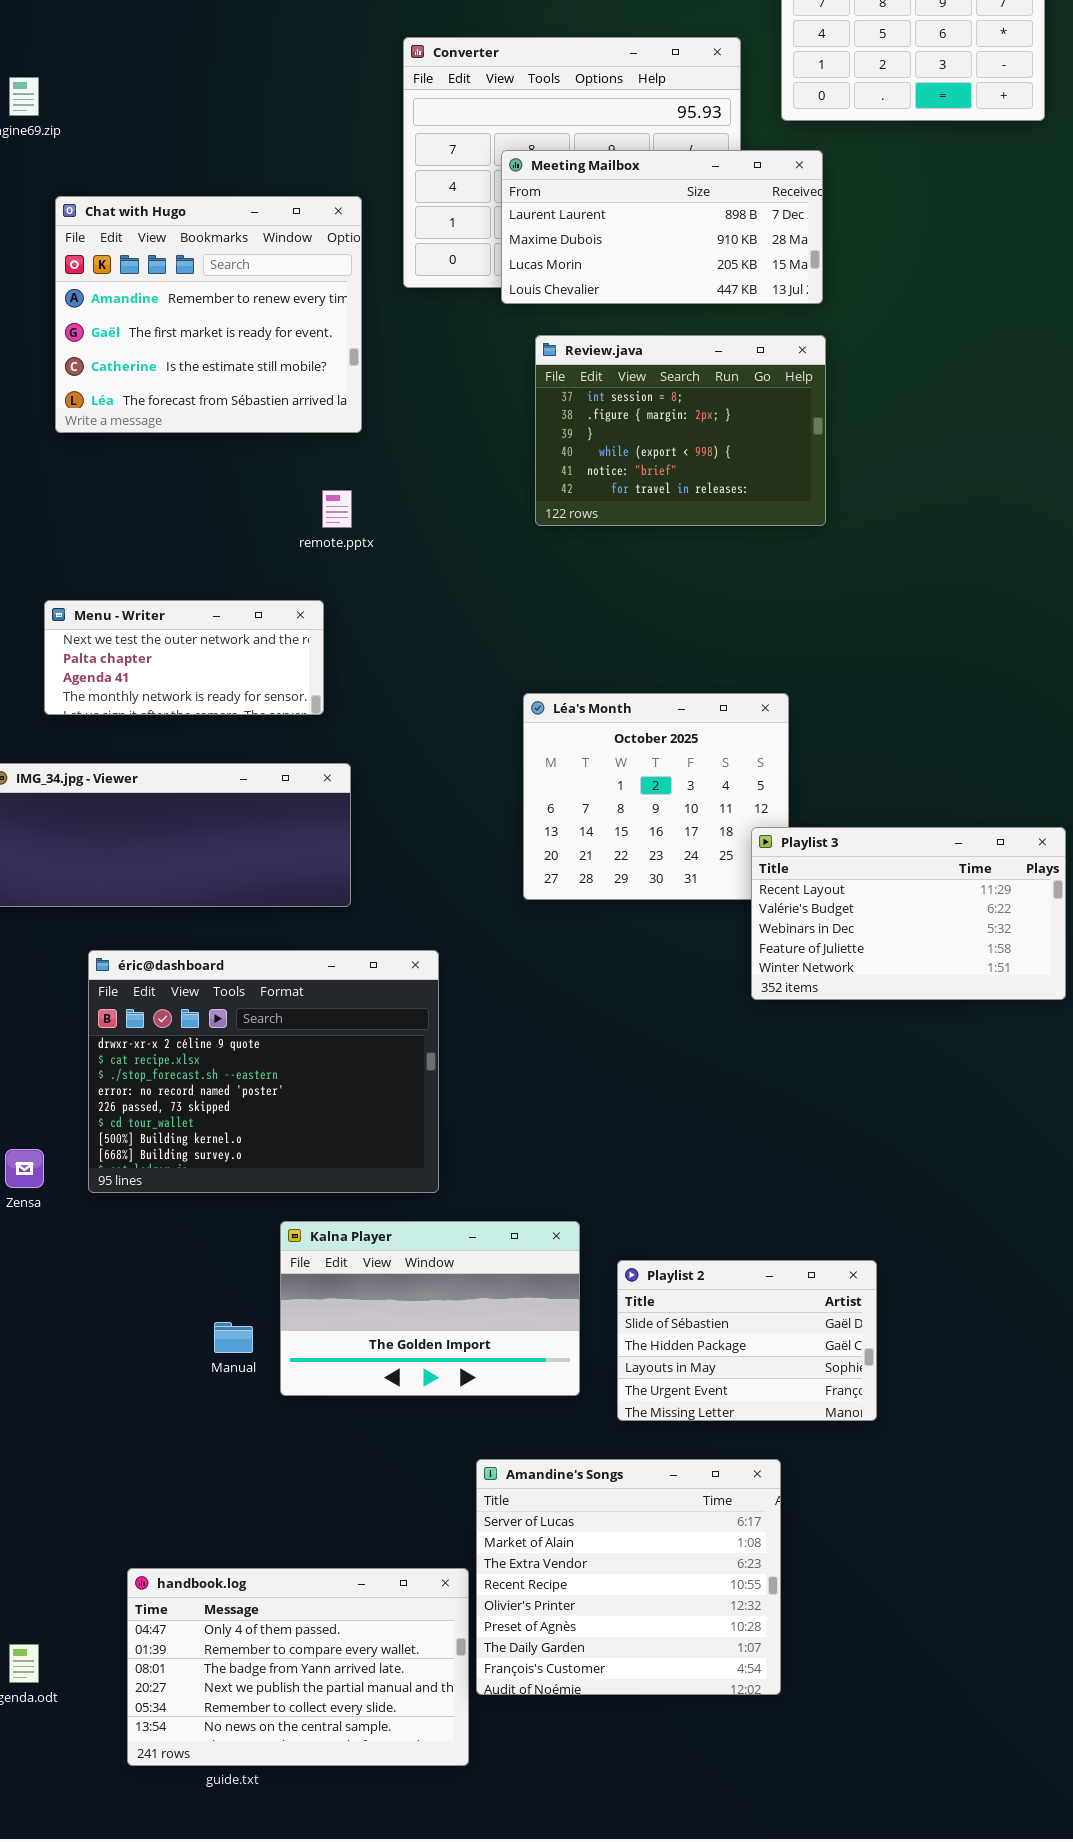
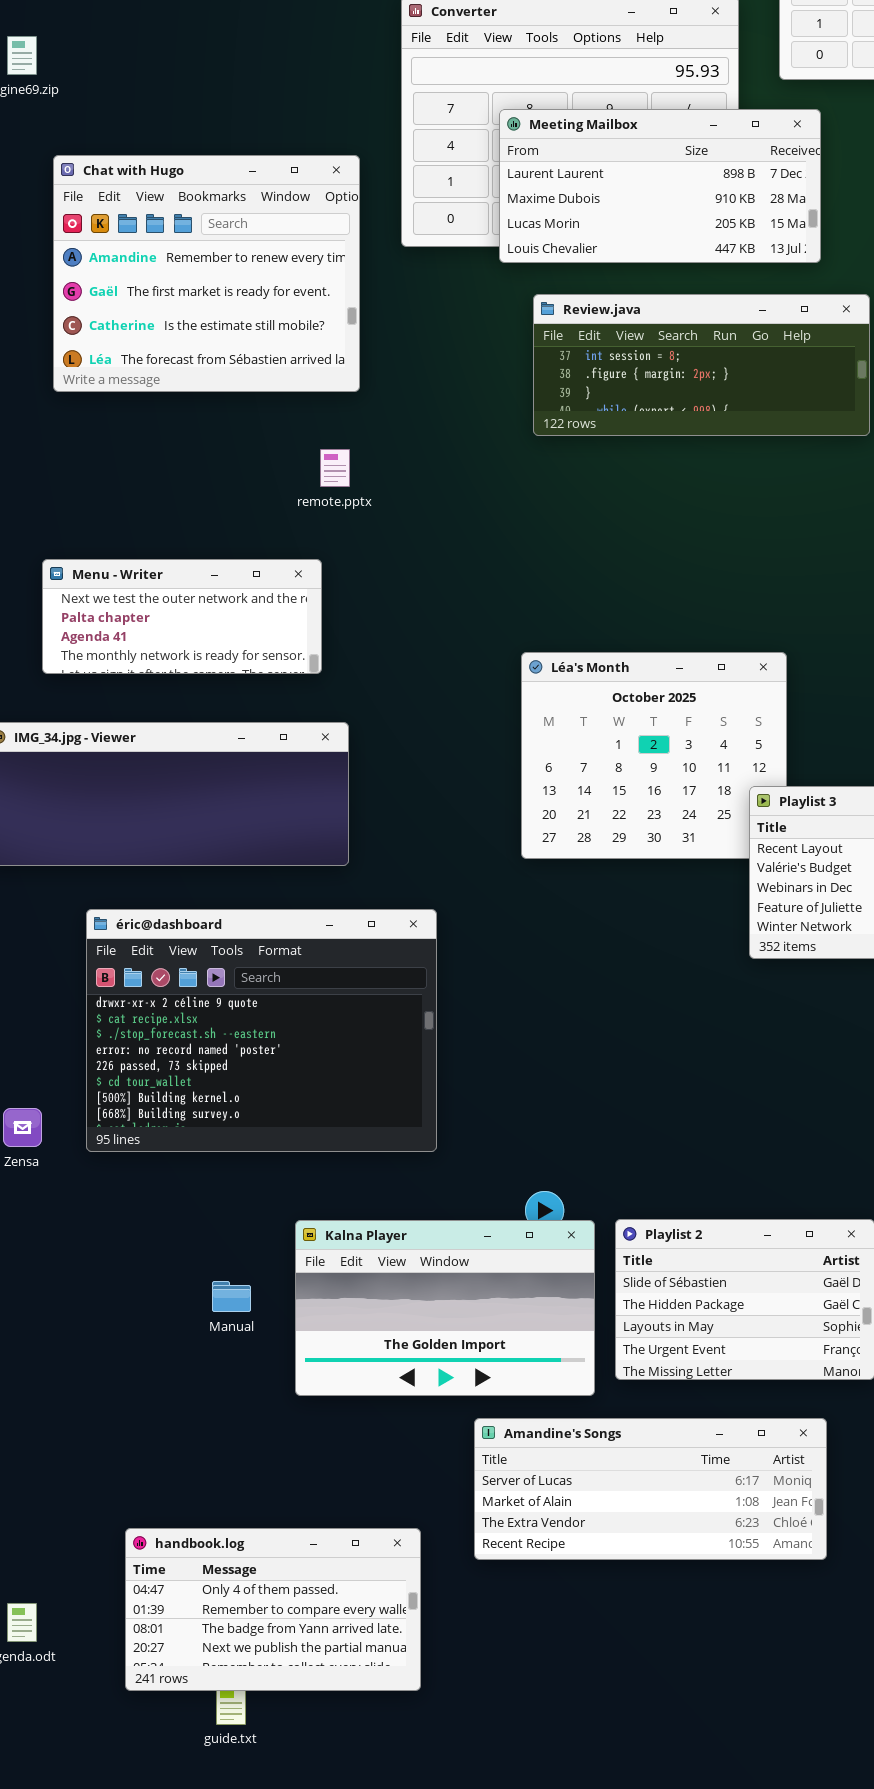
Review.java: [535,335,826,526] -> [533,294,870,436], resized
Kalna Player: [280,1221,580,1396] -> [295,1220,595,1396], moved
Amandine's Songs: [476,1459,781,1695] -> [474,1418,827,1560], resized
handbook.log: [127,1568,469,1766] -> [125,1528,421,1691], resized

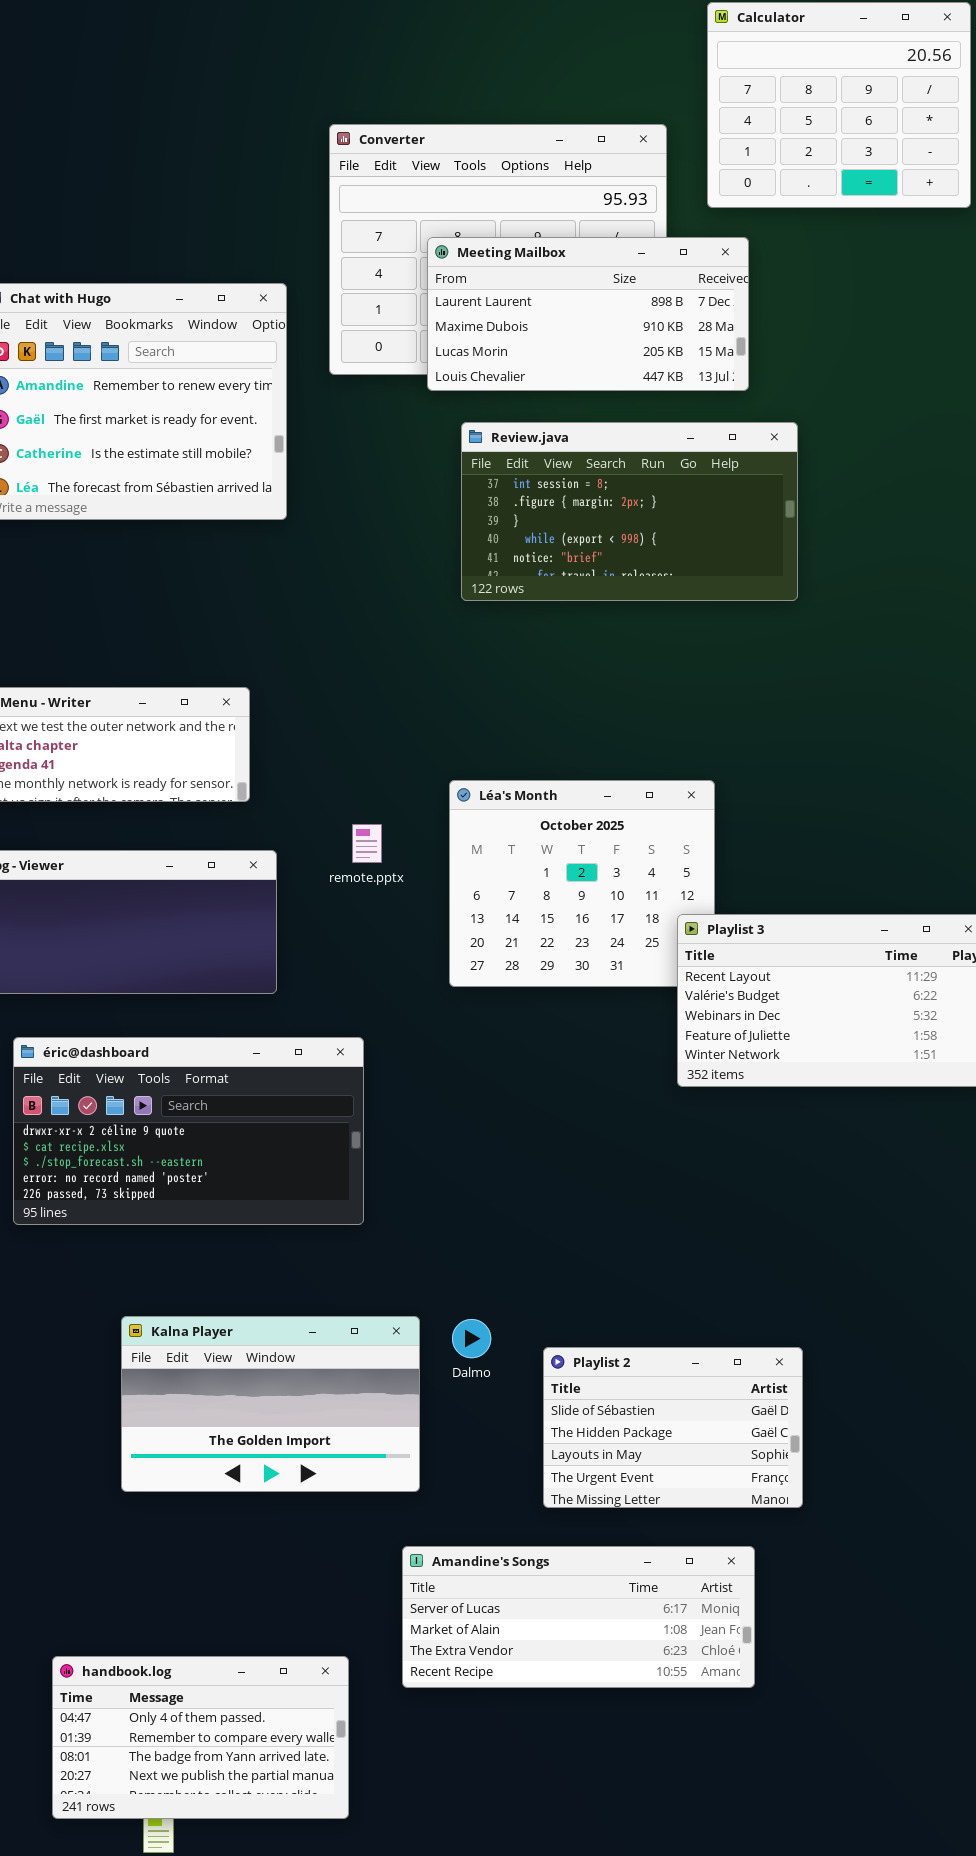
Review.java: [533,294,870,436] -> [461,422,798,601], resized
remote.pptx: [320,449,350,487] -> [352,824,382,863], moved
éric@dashboard: [86,909,437,1152] -> [13,1037,364,1225], resized
Kalna Player: [295,1220,595,1396] -> [121,1316,420,1492], moved

